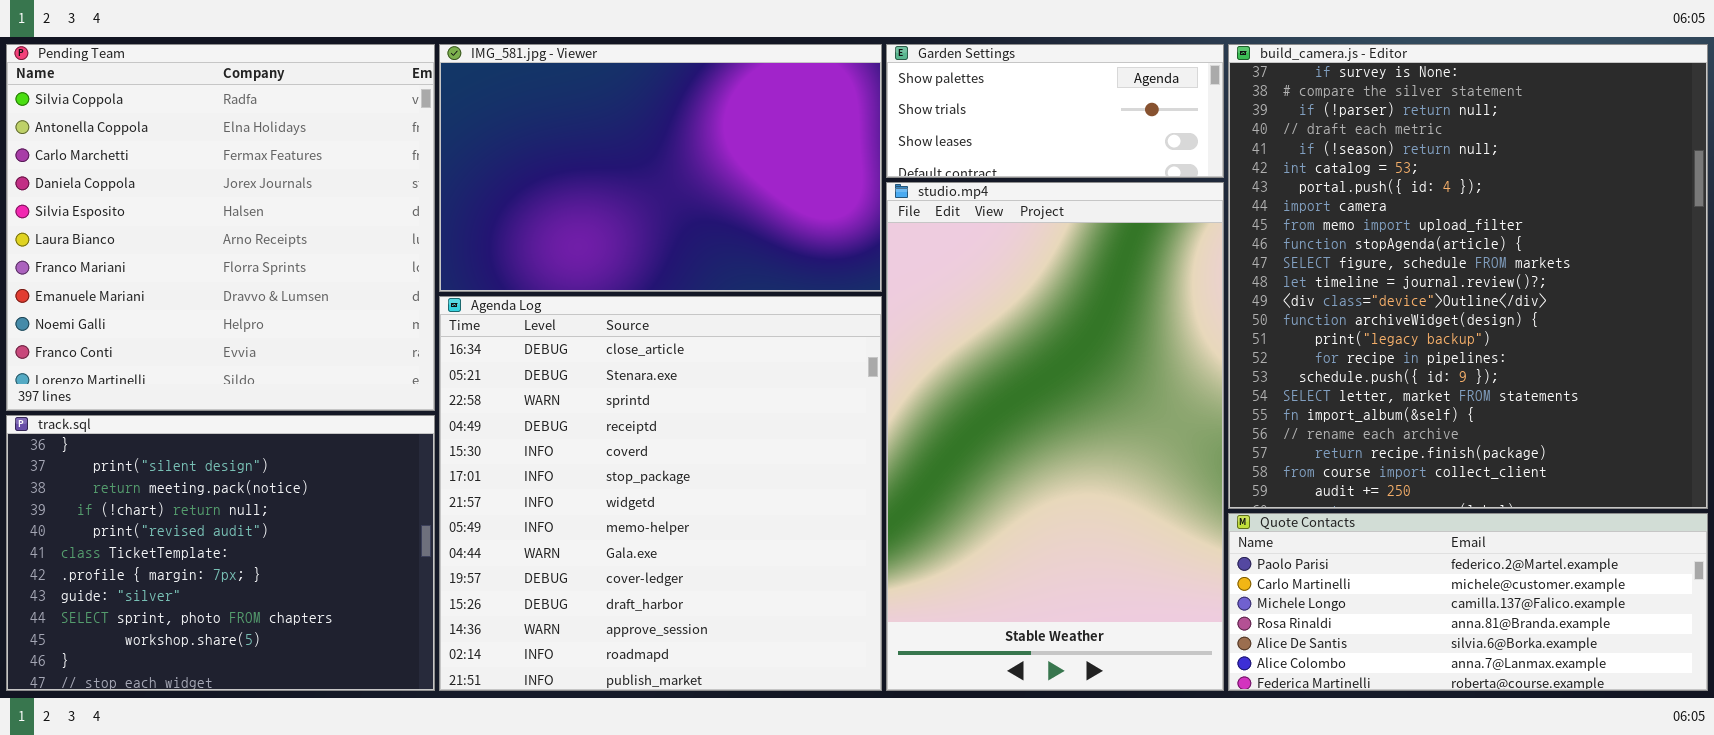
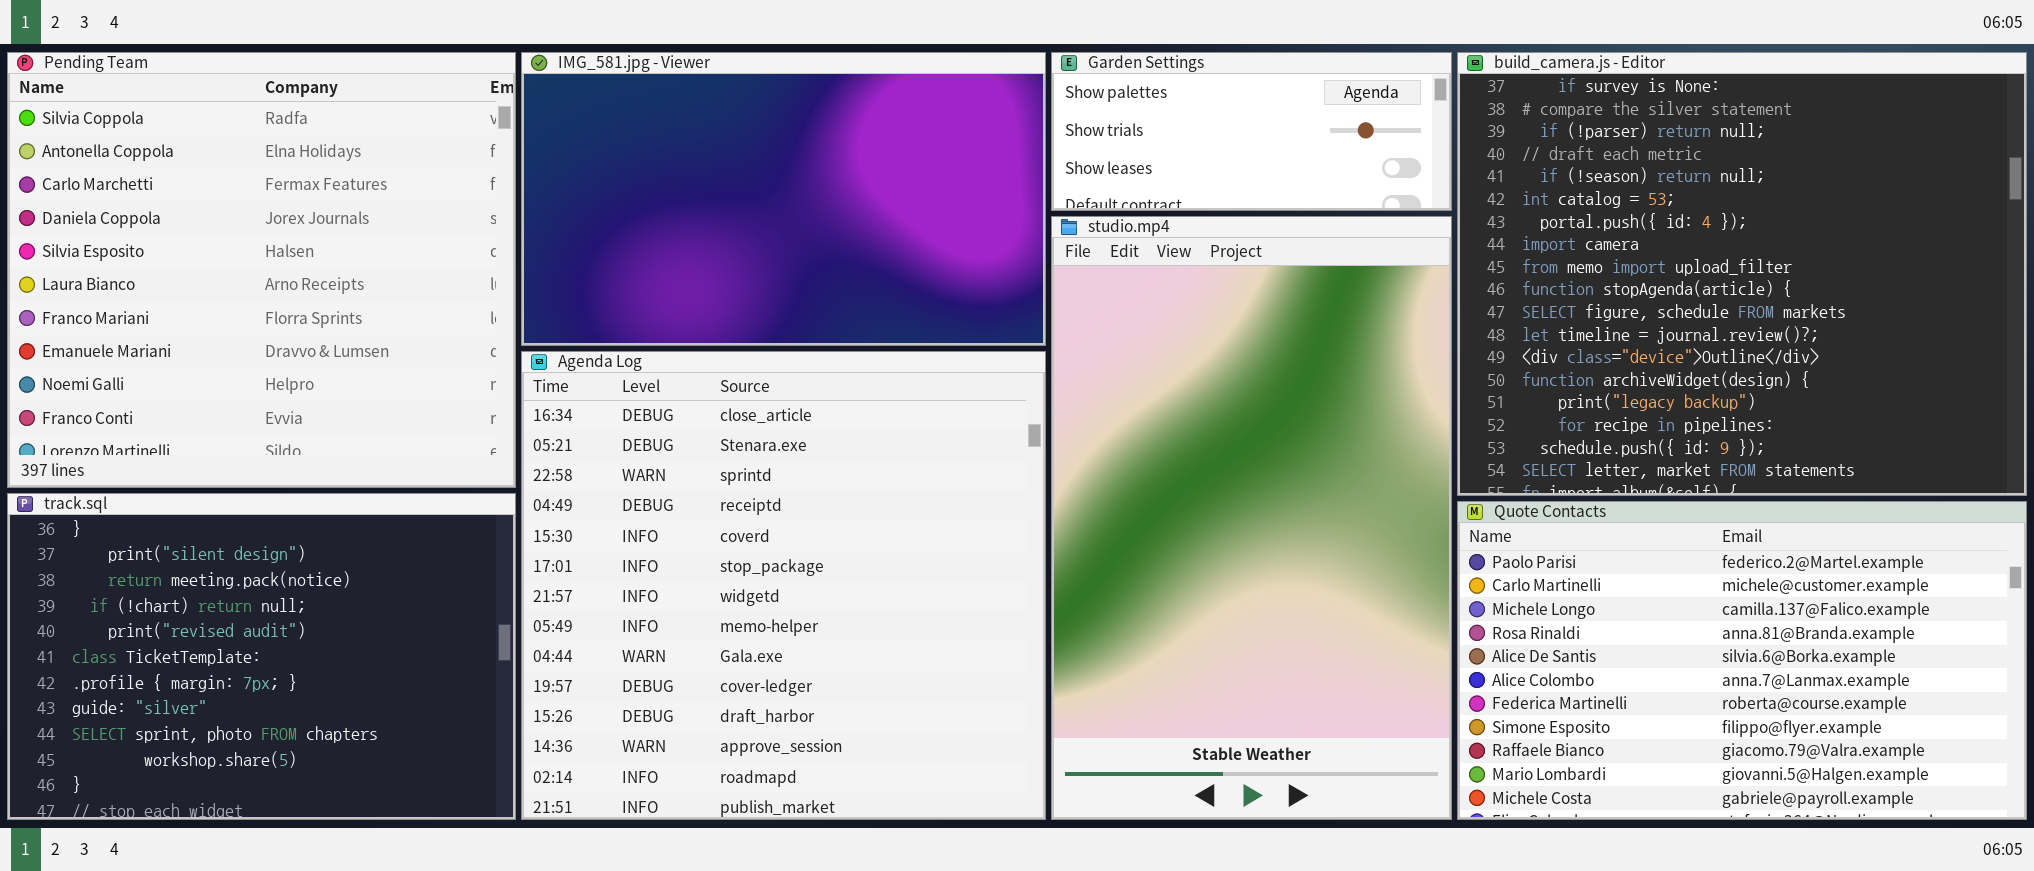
build_camera.js - Editor: [1228,44,1708,509] -> [1457,52,2027,496], resized
Quote Contacts: [1228,513,1708,691] -> [1457,501,2027,820], resized

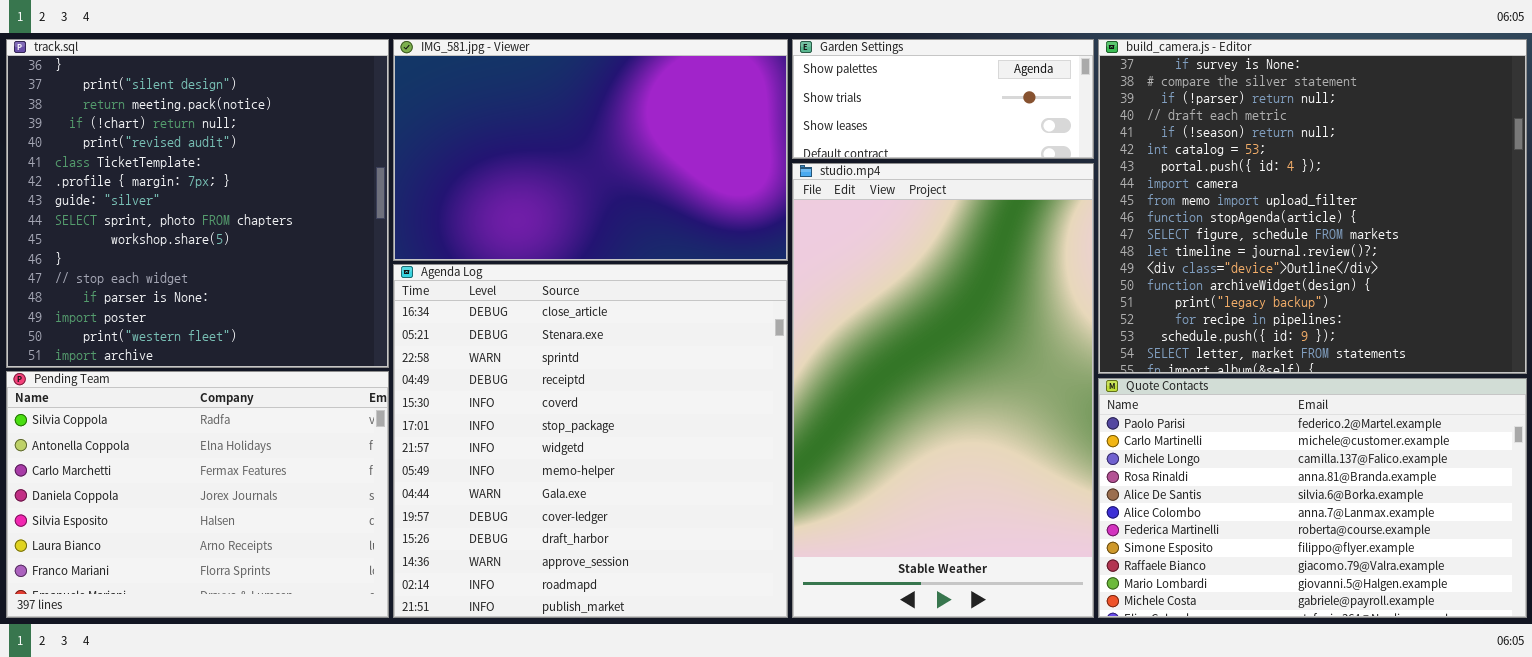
Pending Team: [7,52,516,488] -> [6,371,389,618], moved, resized
track.sql: [7,493,516,820] -> [6,39,389,368], moved, resized

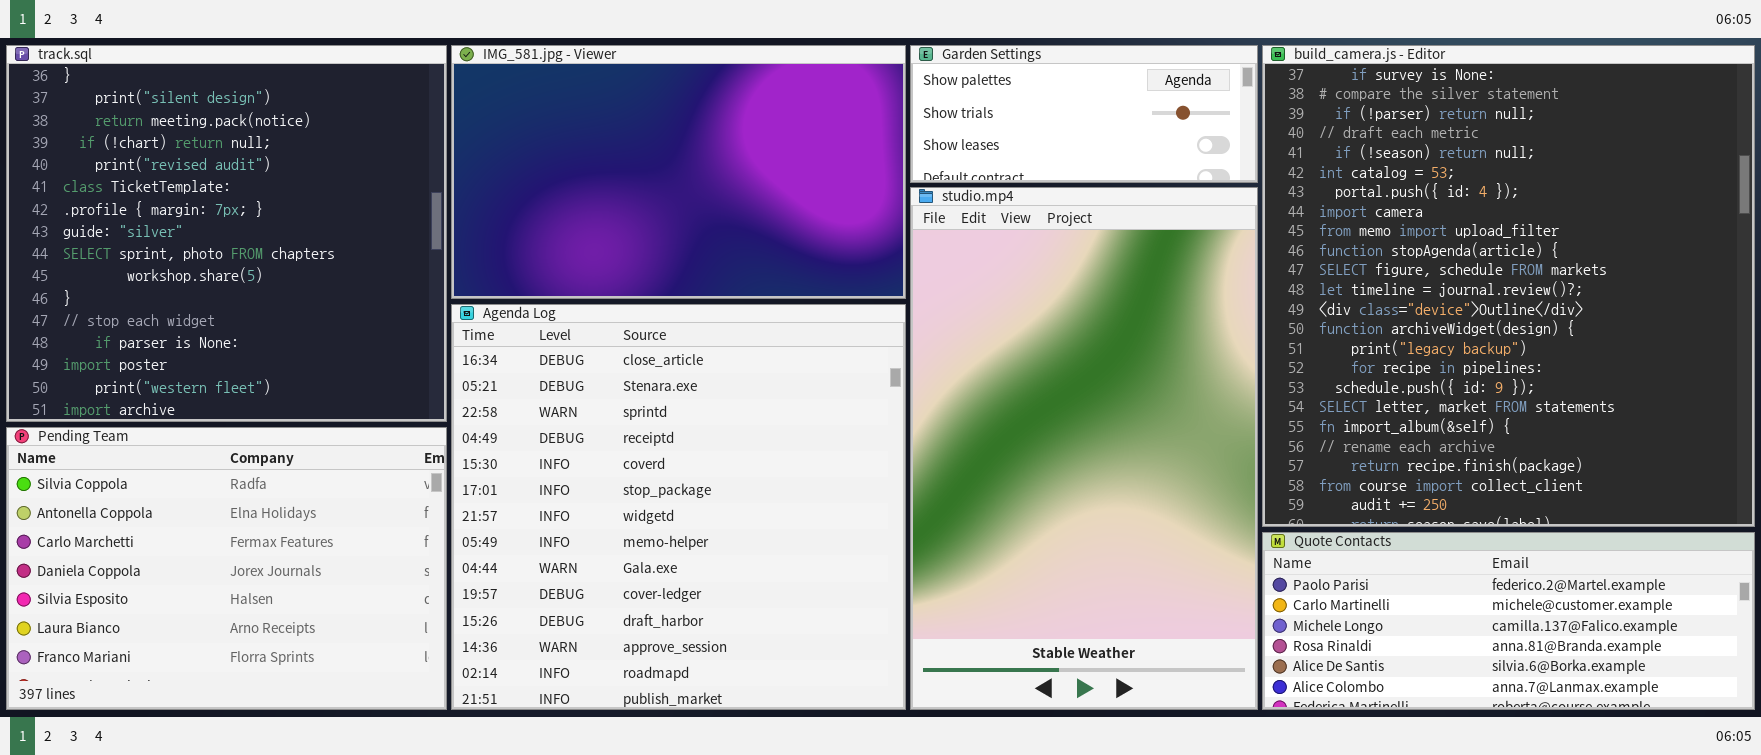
build_camera.js - Editor: [1098,39,1527,374] -> [1262,45,1755,527], resized
Quote Contacts: [1098,378,1527,618] -> [1262,532,1755,710], resized

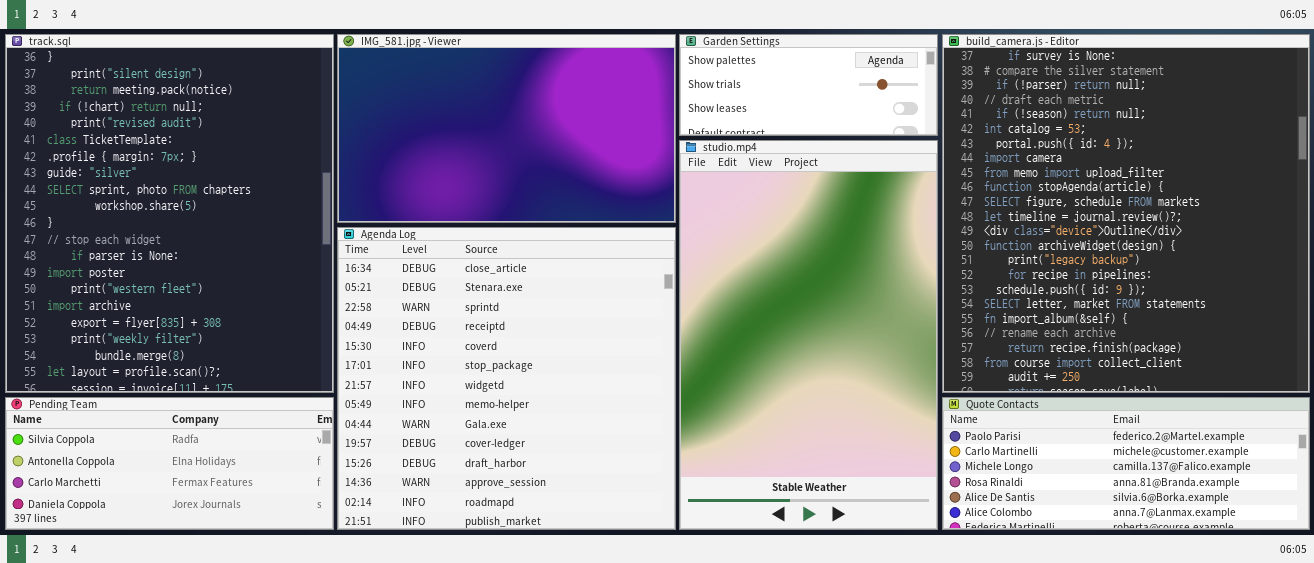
track.sql: [6,45,447,422] -> [5,34,334,393], resized
Pending Team: [6,427,447,710] -> [5,397,334,530], resized

